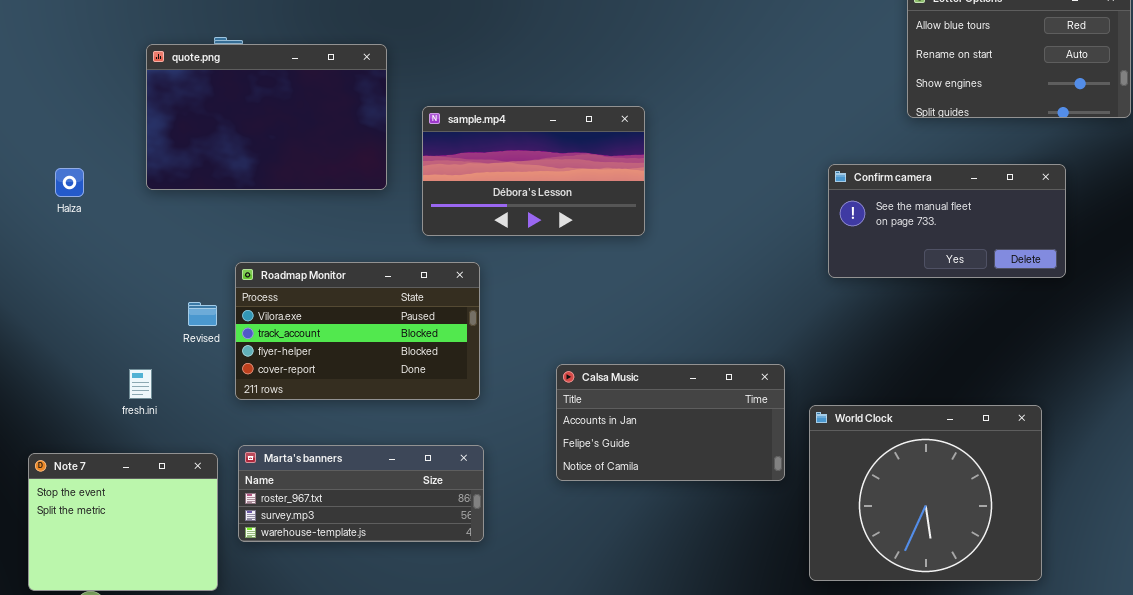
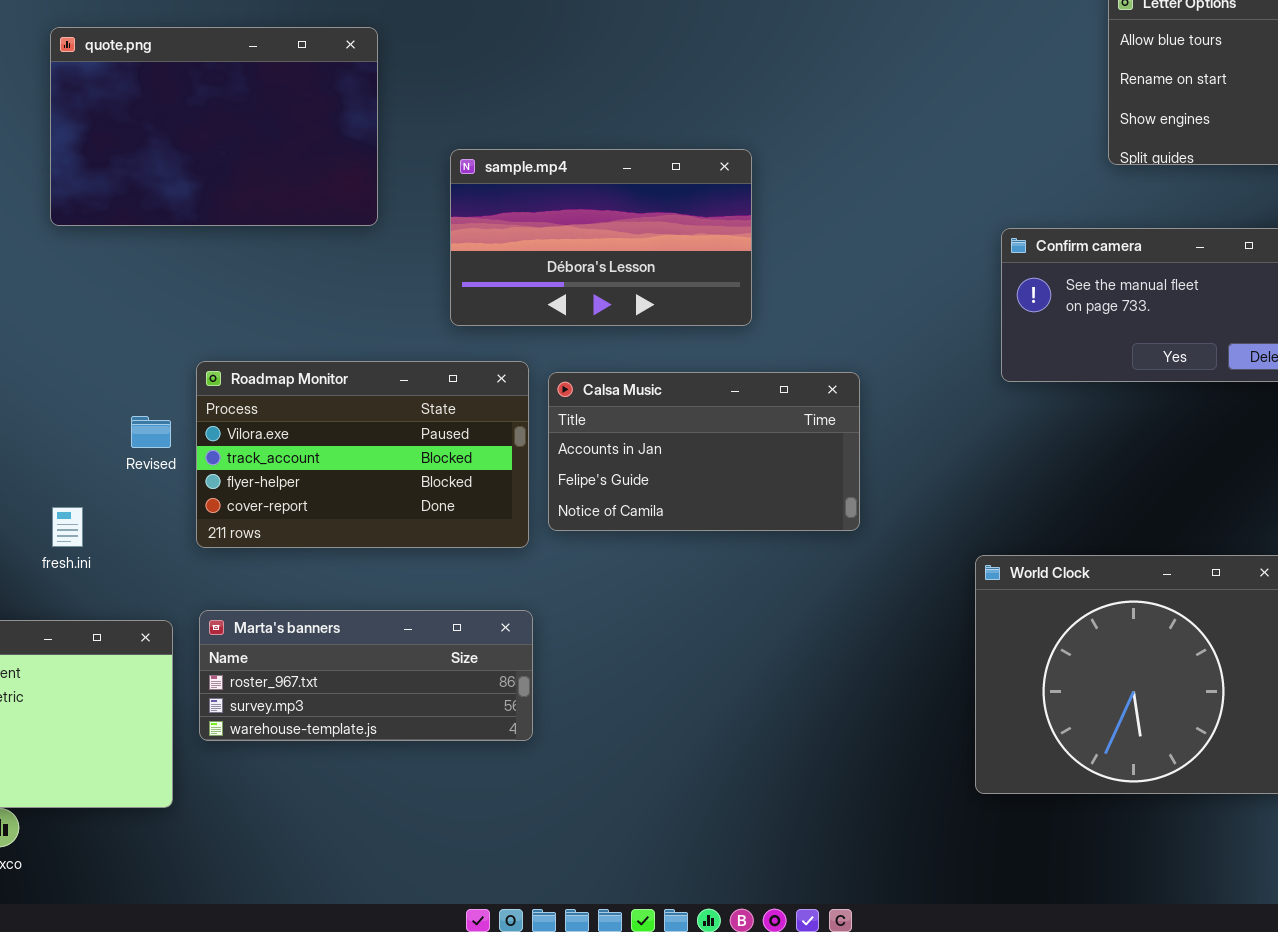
quote.png: [146,44,387,190] -> [50,27,378,226], moved
Calsa Music: [556,364,785,481] -> [548,372,860,531], moved

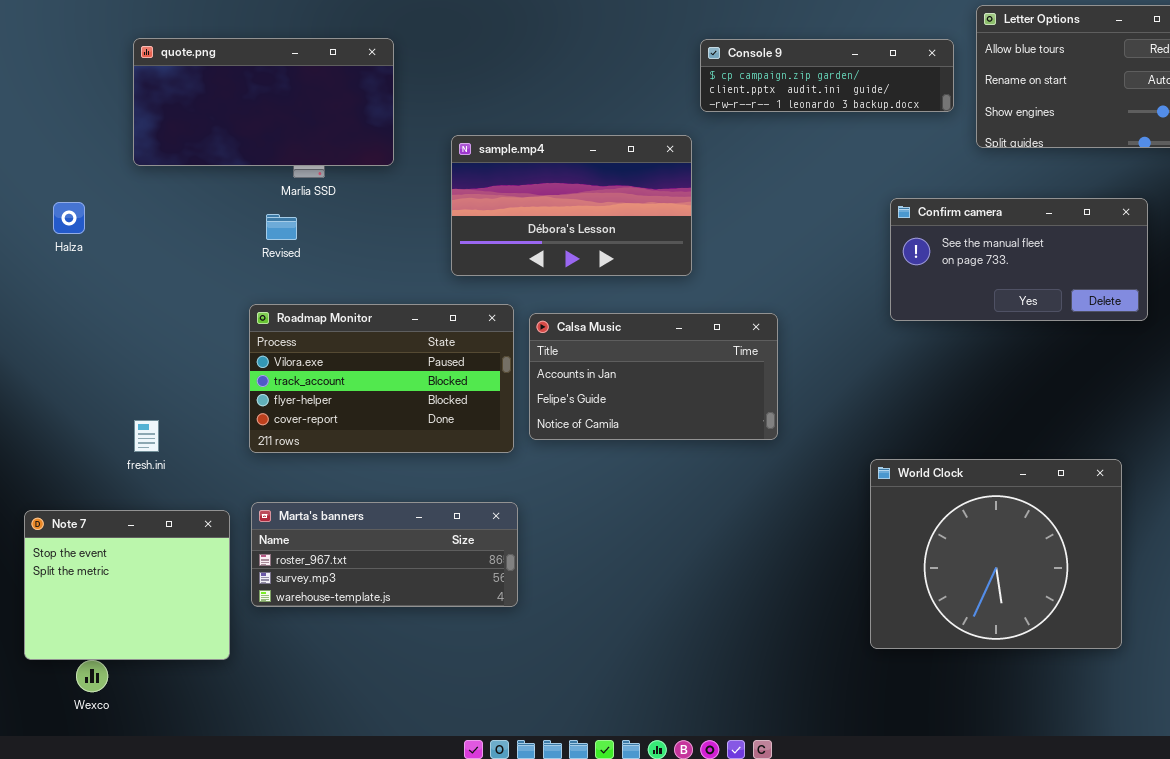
quote.png: [50,27,378,226] -> [133,38,394,166], resized
Console 9: none -> [700,39,954,112], opened
Revised: [131,416,171,448] -> [266,214,297,240], moved

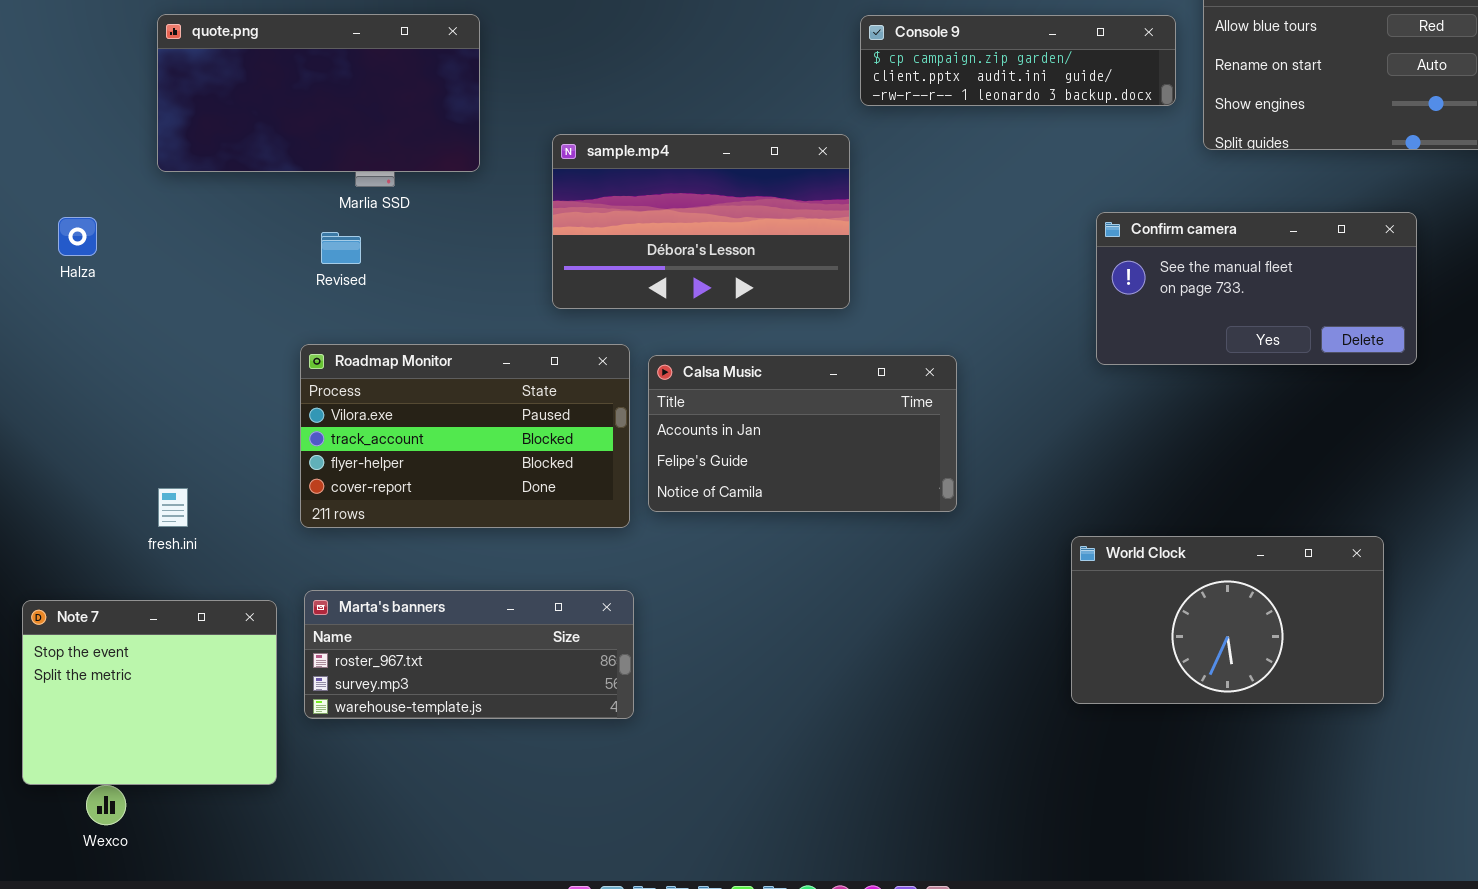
World Clock: [870,459,1122,649] -> [1071,536,1384,704], resized

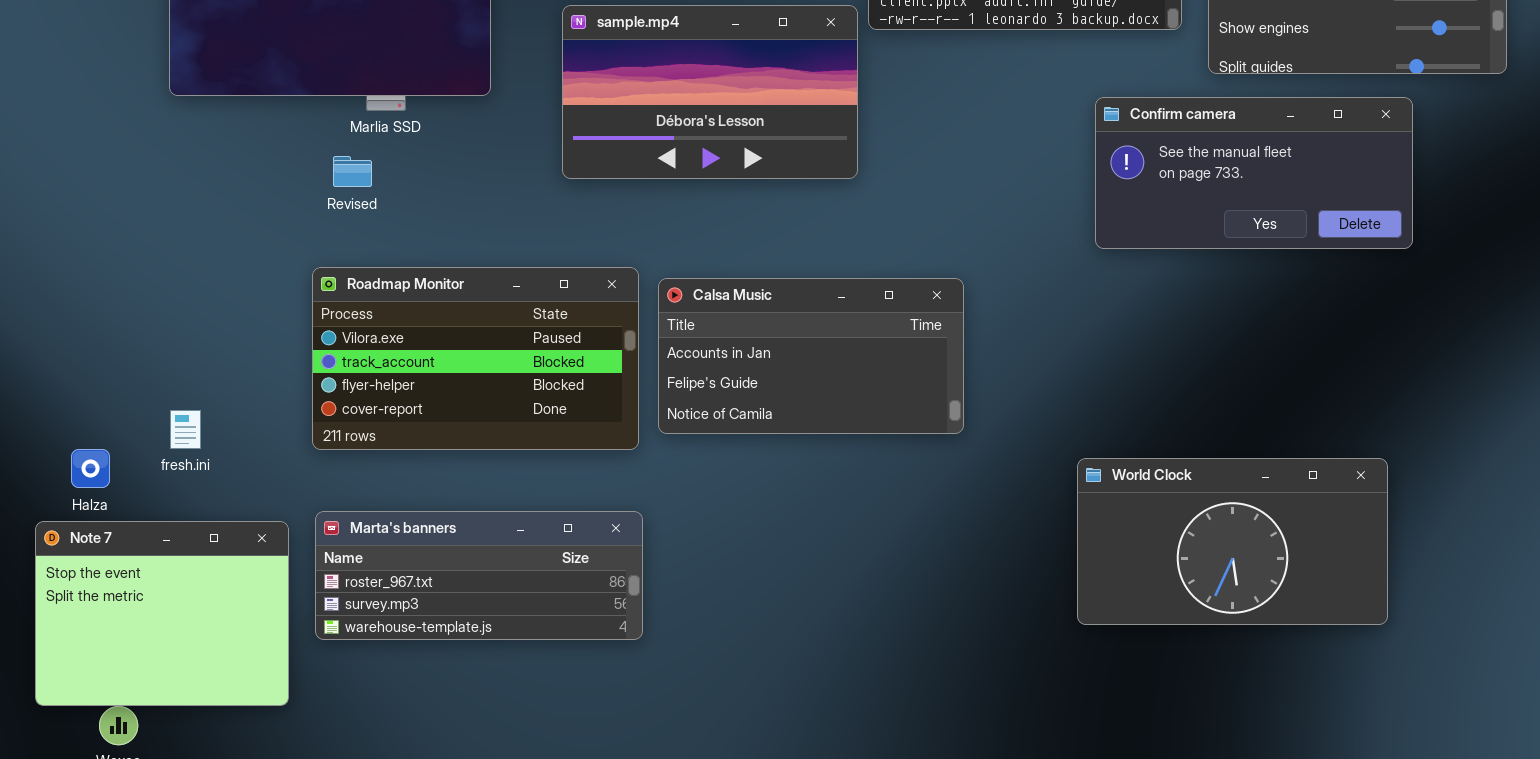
sample.mp4: [552,134,850,309] -> [562,5,858,179], moved
Confirm camera: [1096,212,1417,365] -> [1095,97,1413,249], moved
Halza: [58,217,97,256] -> [71,449,110,488], moved

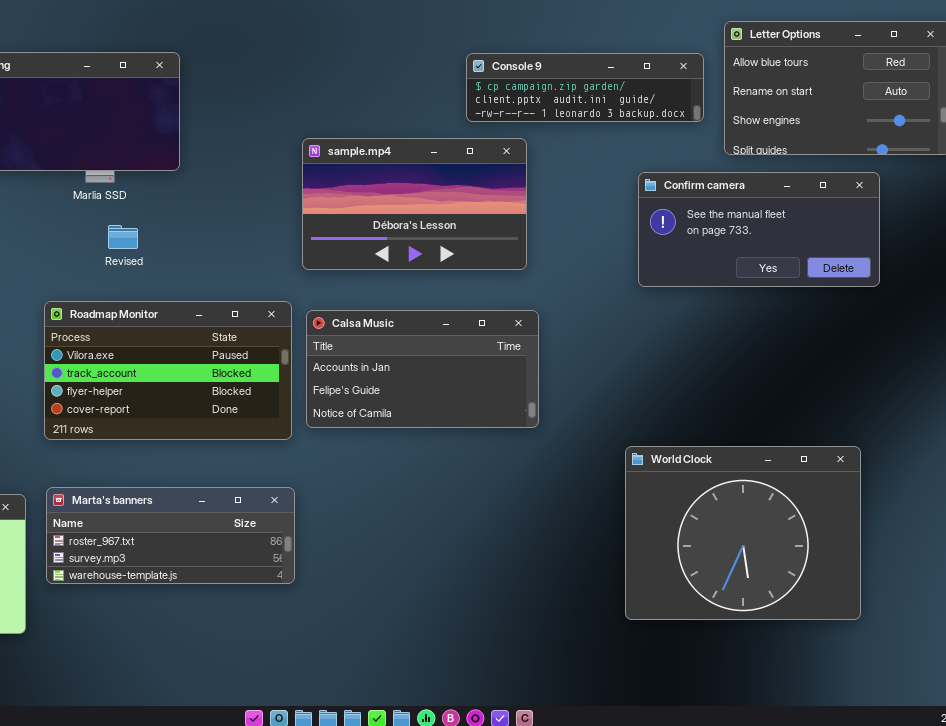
sample.mp4: [562,5,858,179] -> [302,138,527,270], moved
Revised: [333,156,372,187] -> [108,225,138,249], moved
World Clock: [1077,458,1388,625] -> [625,446,861,620], resized

